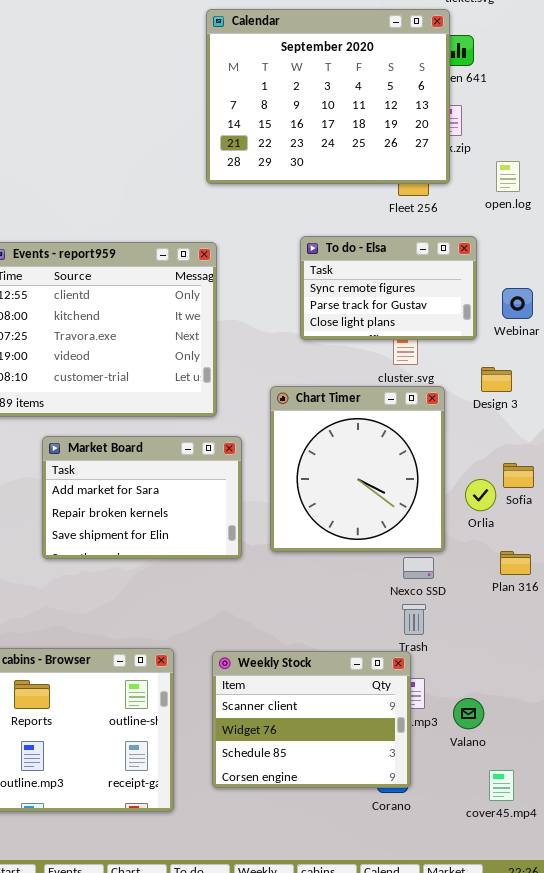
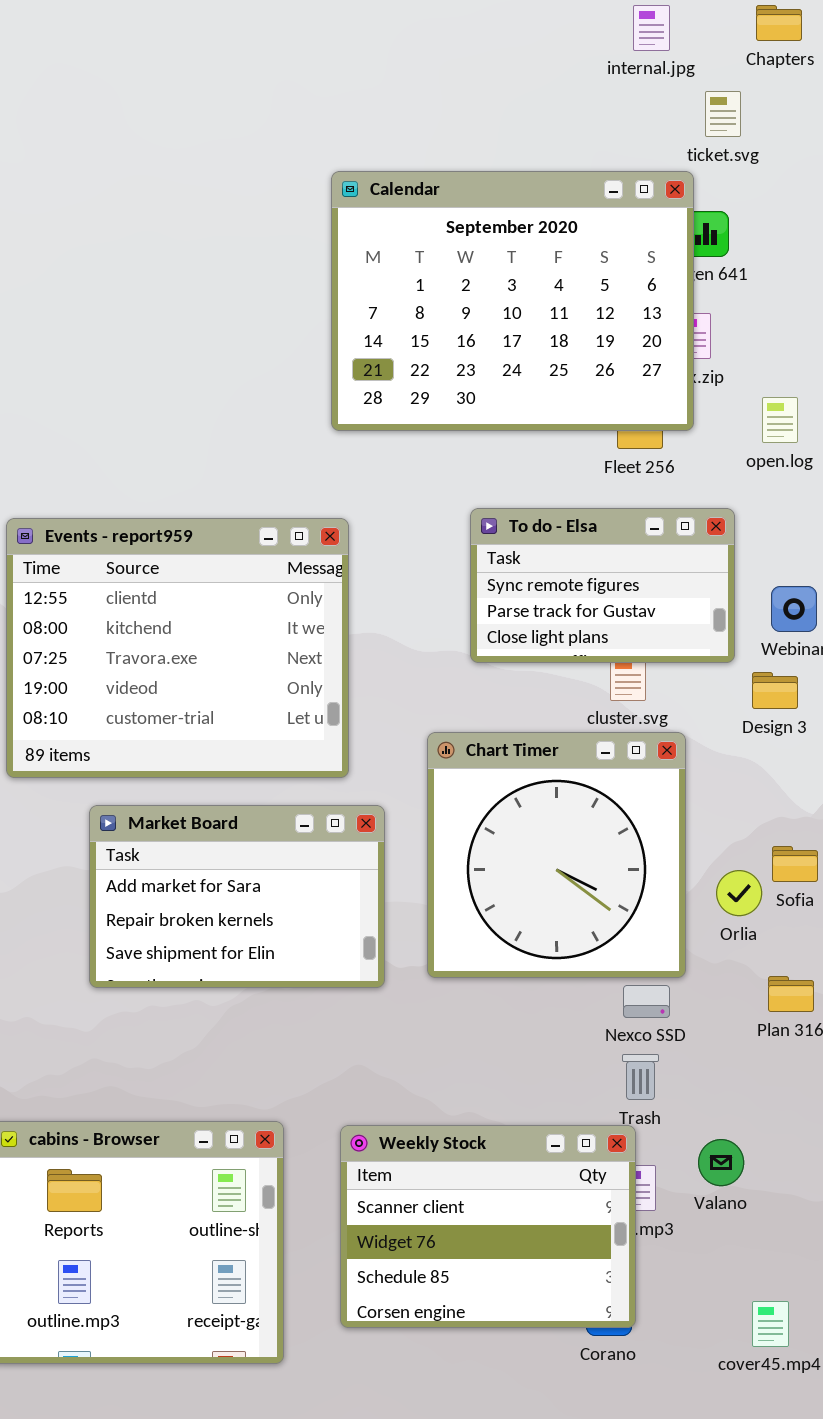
Design 3: [481,367,512,392] -> [752,672,798,709], moved
Valano: [453,698,484,729] -> [698,1139,744,1186], moved

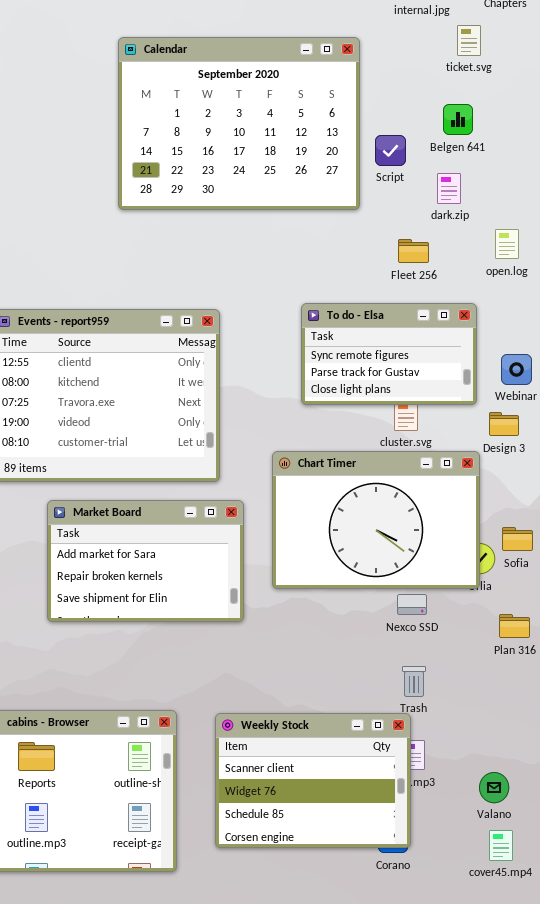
Calendar: [331,171,694,431] -> [118,37,360,210], moved
Chart Timer: [427,732,686,978] -> [272,451,480,589], resized
Nexco SSD: [623,985,670,1018] -> [397,594,427,615], moved
Valano: [698,1139,744,1186] -> [479,772,509,803], moved

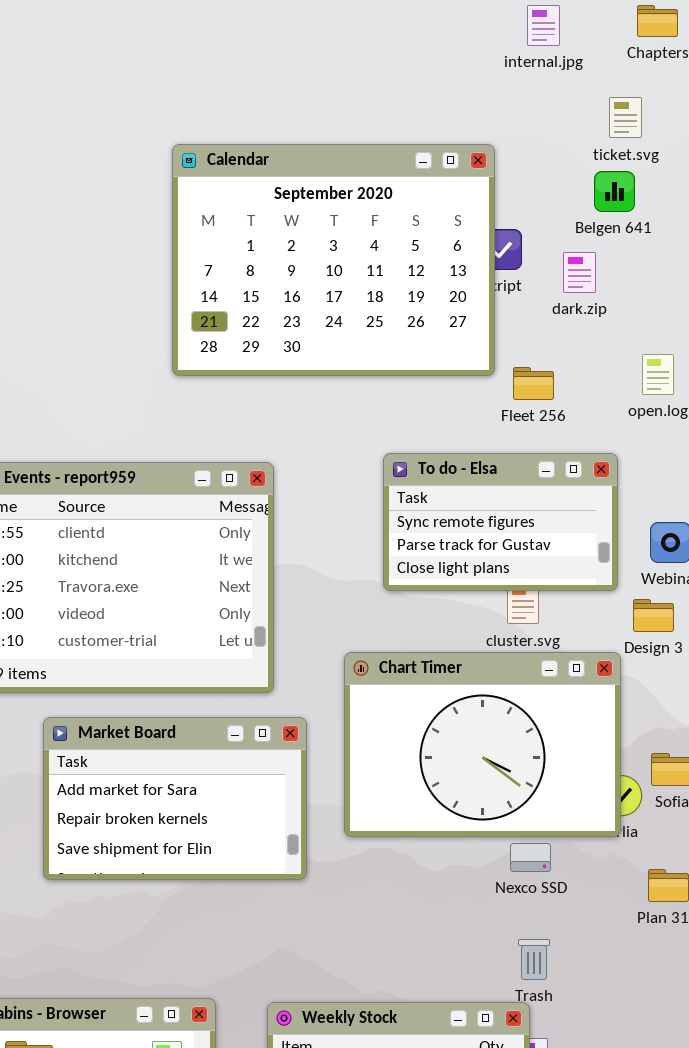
ticket.svg: [457,25,481,56] -> [609,97,642,138], moved
Calendar: [118,37,360,210] -> [172,144,495,376], moved
Belgen 641: [443,104,473,135] -> [594,171,635,212], moved
dark.zip: [437,173,461,204] -> [563,252,596,293], moved

